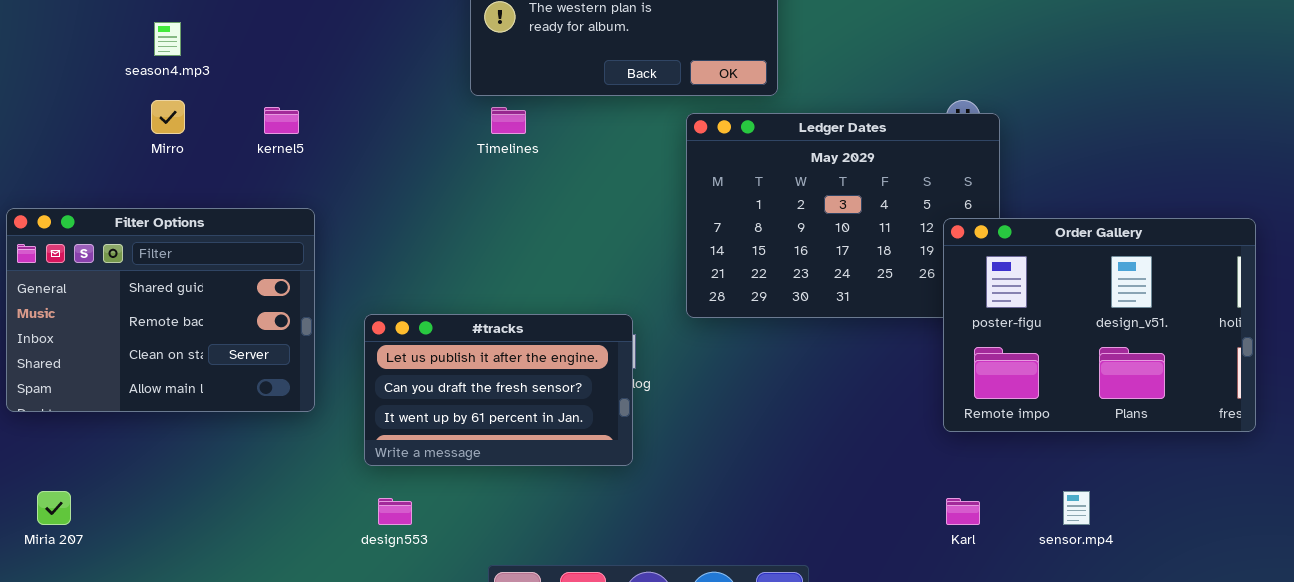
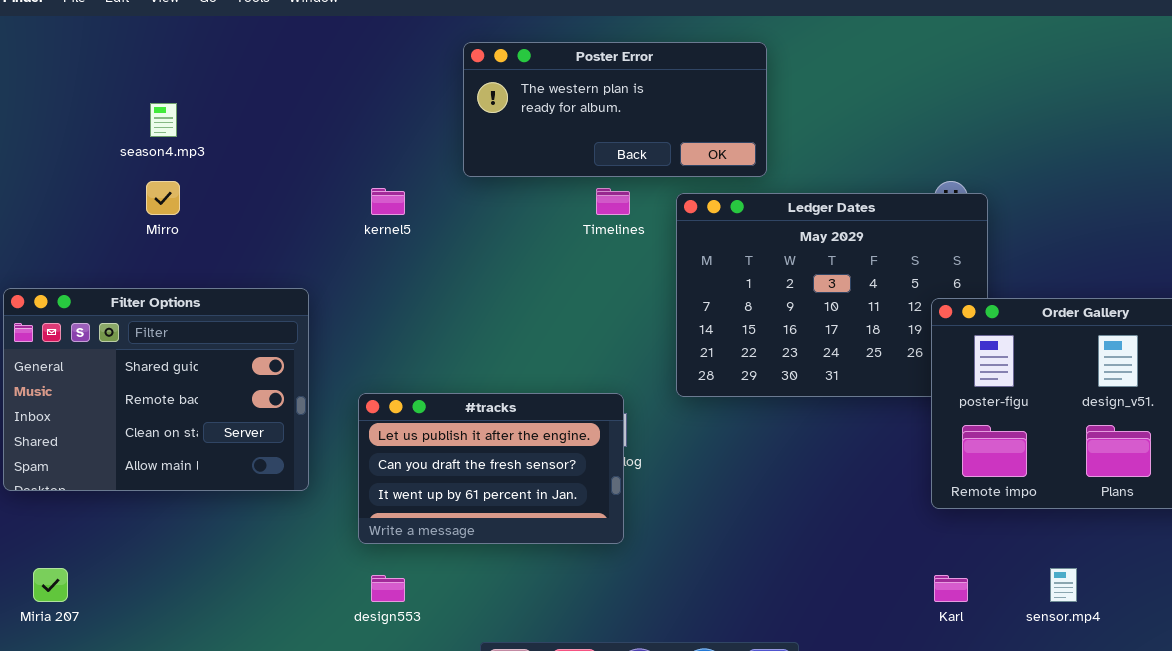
kernel5: [264,107,299,134] -> [371,188,405,215], moved
Timelines: [491,107,526,134] -> [596,188,630,215], moved

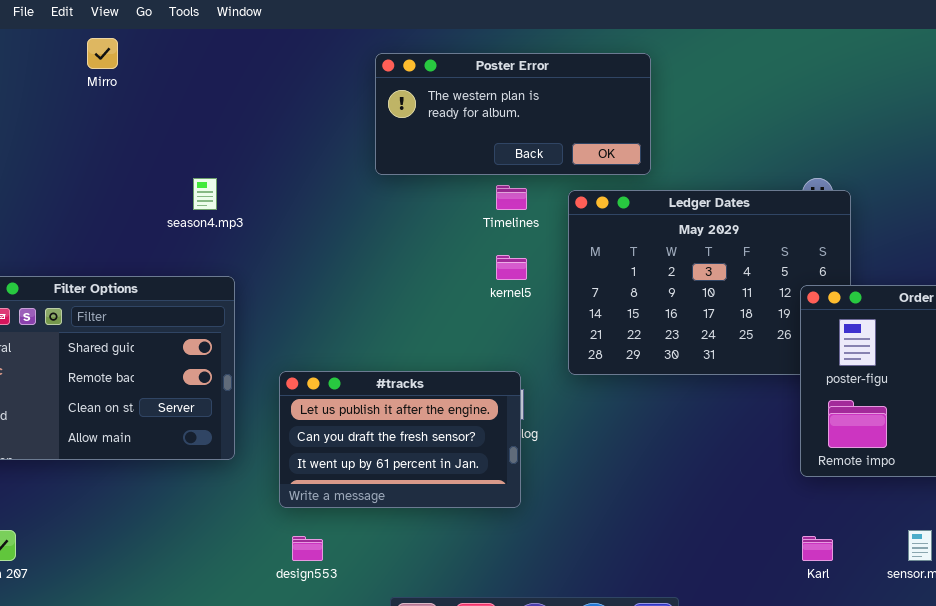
season4.mp3: [150,103,177,137] -> [193,178,217,210], moved
Mirro: [146,181,180,215] -> [87,38,118,69], moved
kernel5: [371,188,405,215] -> [496,255,527,280], moved

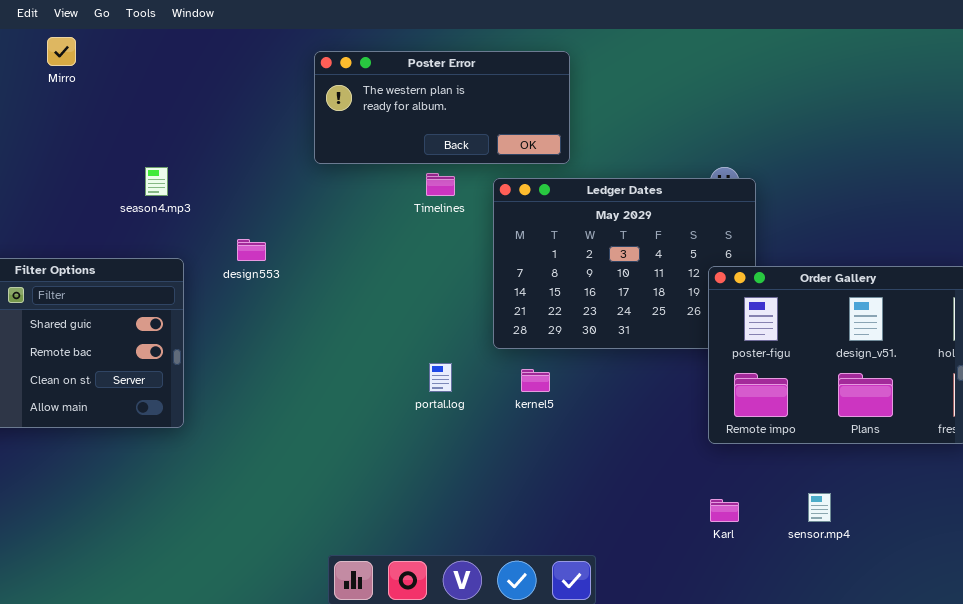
kernel5: [496,255,527,280] -> [521,369,550,392], moved
#tracks: [279,371,521,508] -> none, closed
design553: [292,536,323,561] -> [237,239,266,261], moved

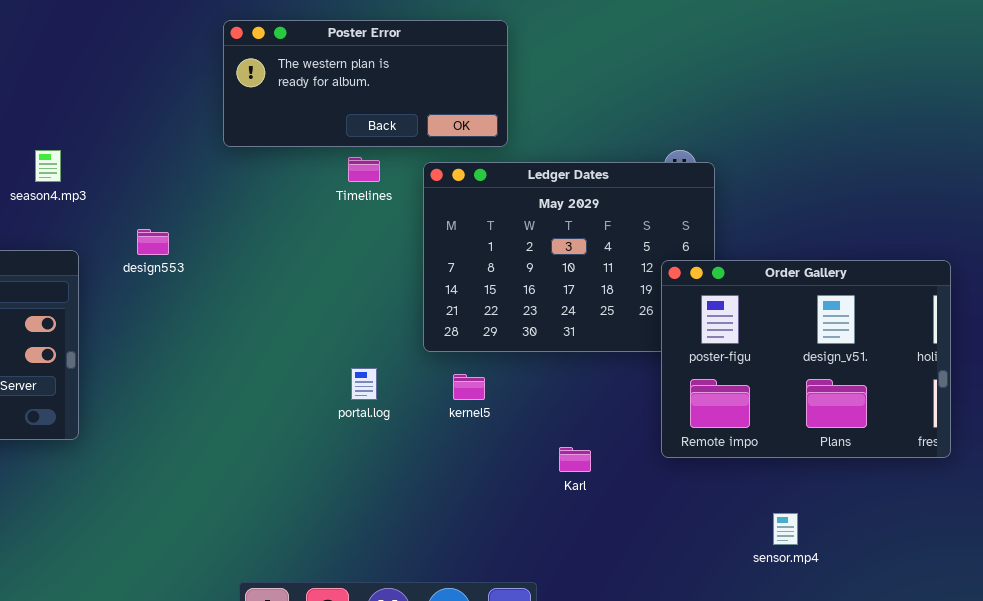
Karl: [710,499,739,522] -> [559,447,591,472], moved

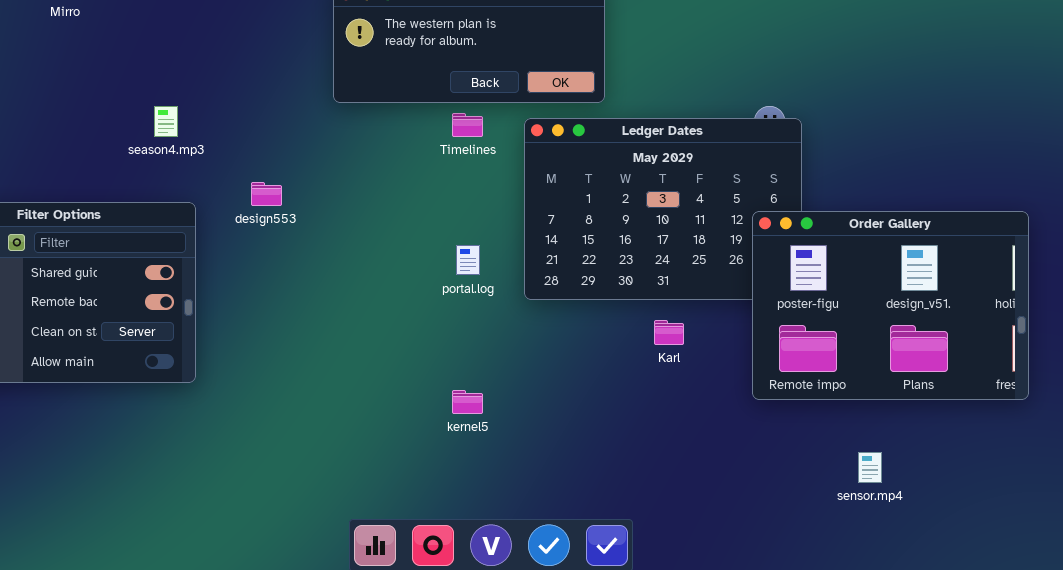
portal.log: [351,368,377,400] -> [456,245,480,275], moved
kernel5: [453,374,485,400] -> [452,390,483,414], moved
Karl: [559,447,591,472] -> [654,320,684,345], moved

